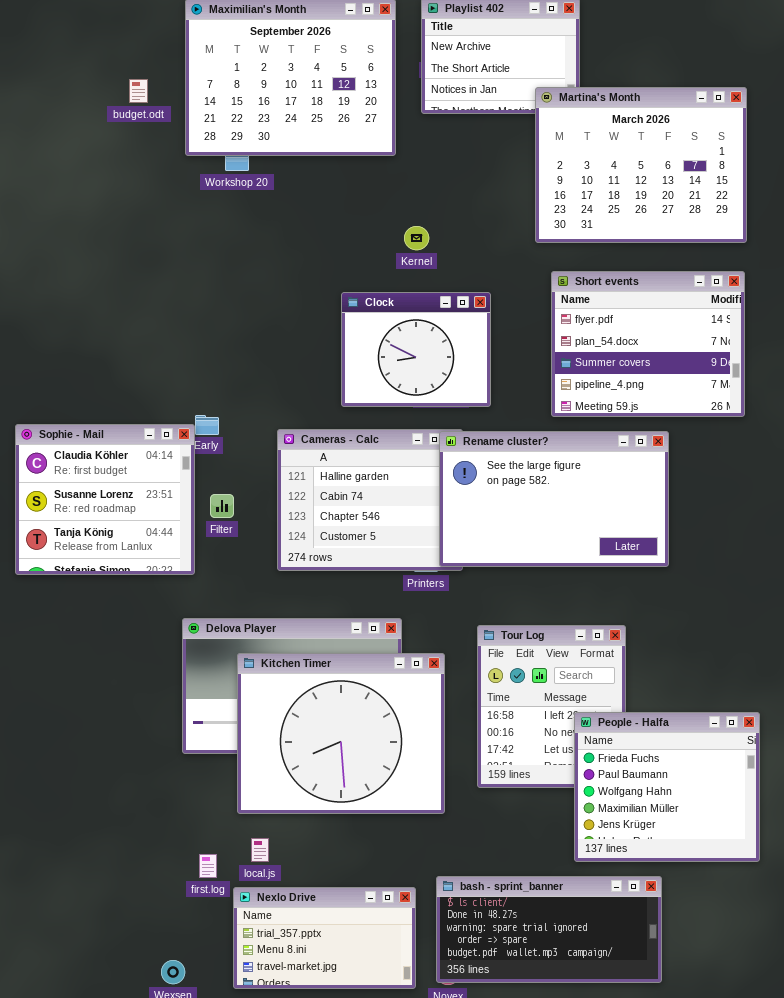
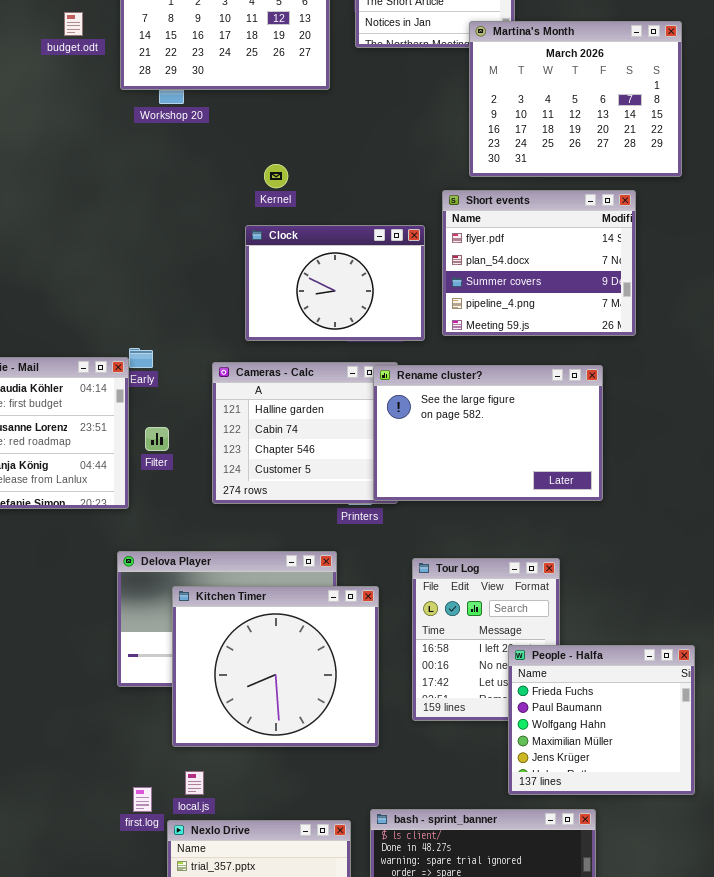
Kernel: [404,226,429,250] -> [264,164,288,188], moved
Short events: [551,271,745,417] -> [442,190,636,336], moved
Clock: [341,292,491,407] -> [245,225,425,341], resized

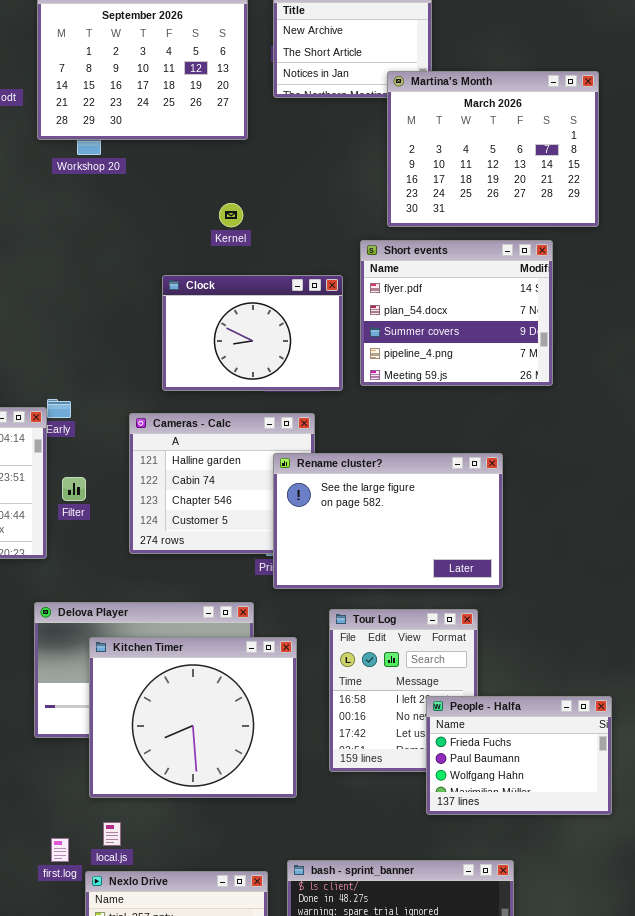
Kernel: [264,164,288,188] -> [219,203,243,227], moved
Rename cluster?: [373,365,603,501] -> [273,453,503,589], moved
People - Halfa: [508,645,695,795] -> [426,696,612,815], resized

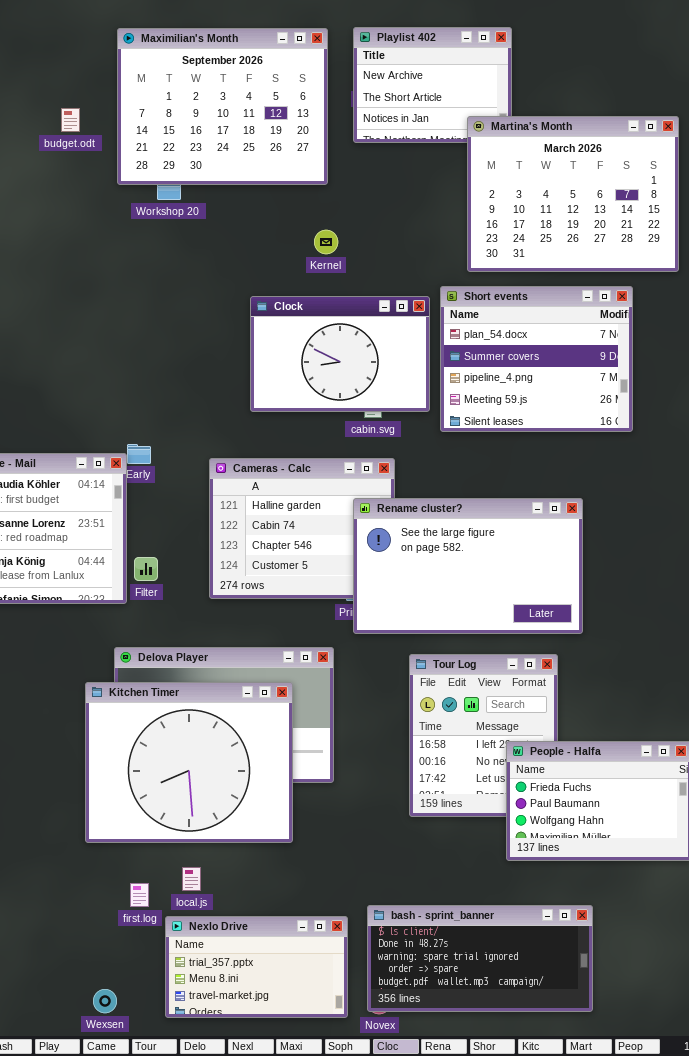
Kernel: [219,203,243,227] -> [314,230,338,254], moved
Short events: [360,240,553,386] -> [440,286,633,432], scrolled down 1 row
Clock: [162,275,343,391] -> [250,296,430,412], moved
Filter: [62,477,86,501] -> [134,557,158,581], moved
Kitchen Timer: [89,637,297,798] -> [85,682,293,843], moved

